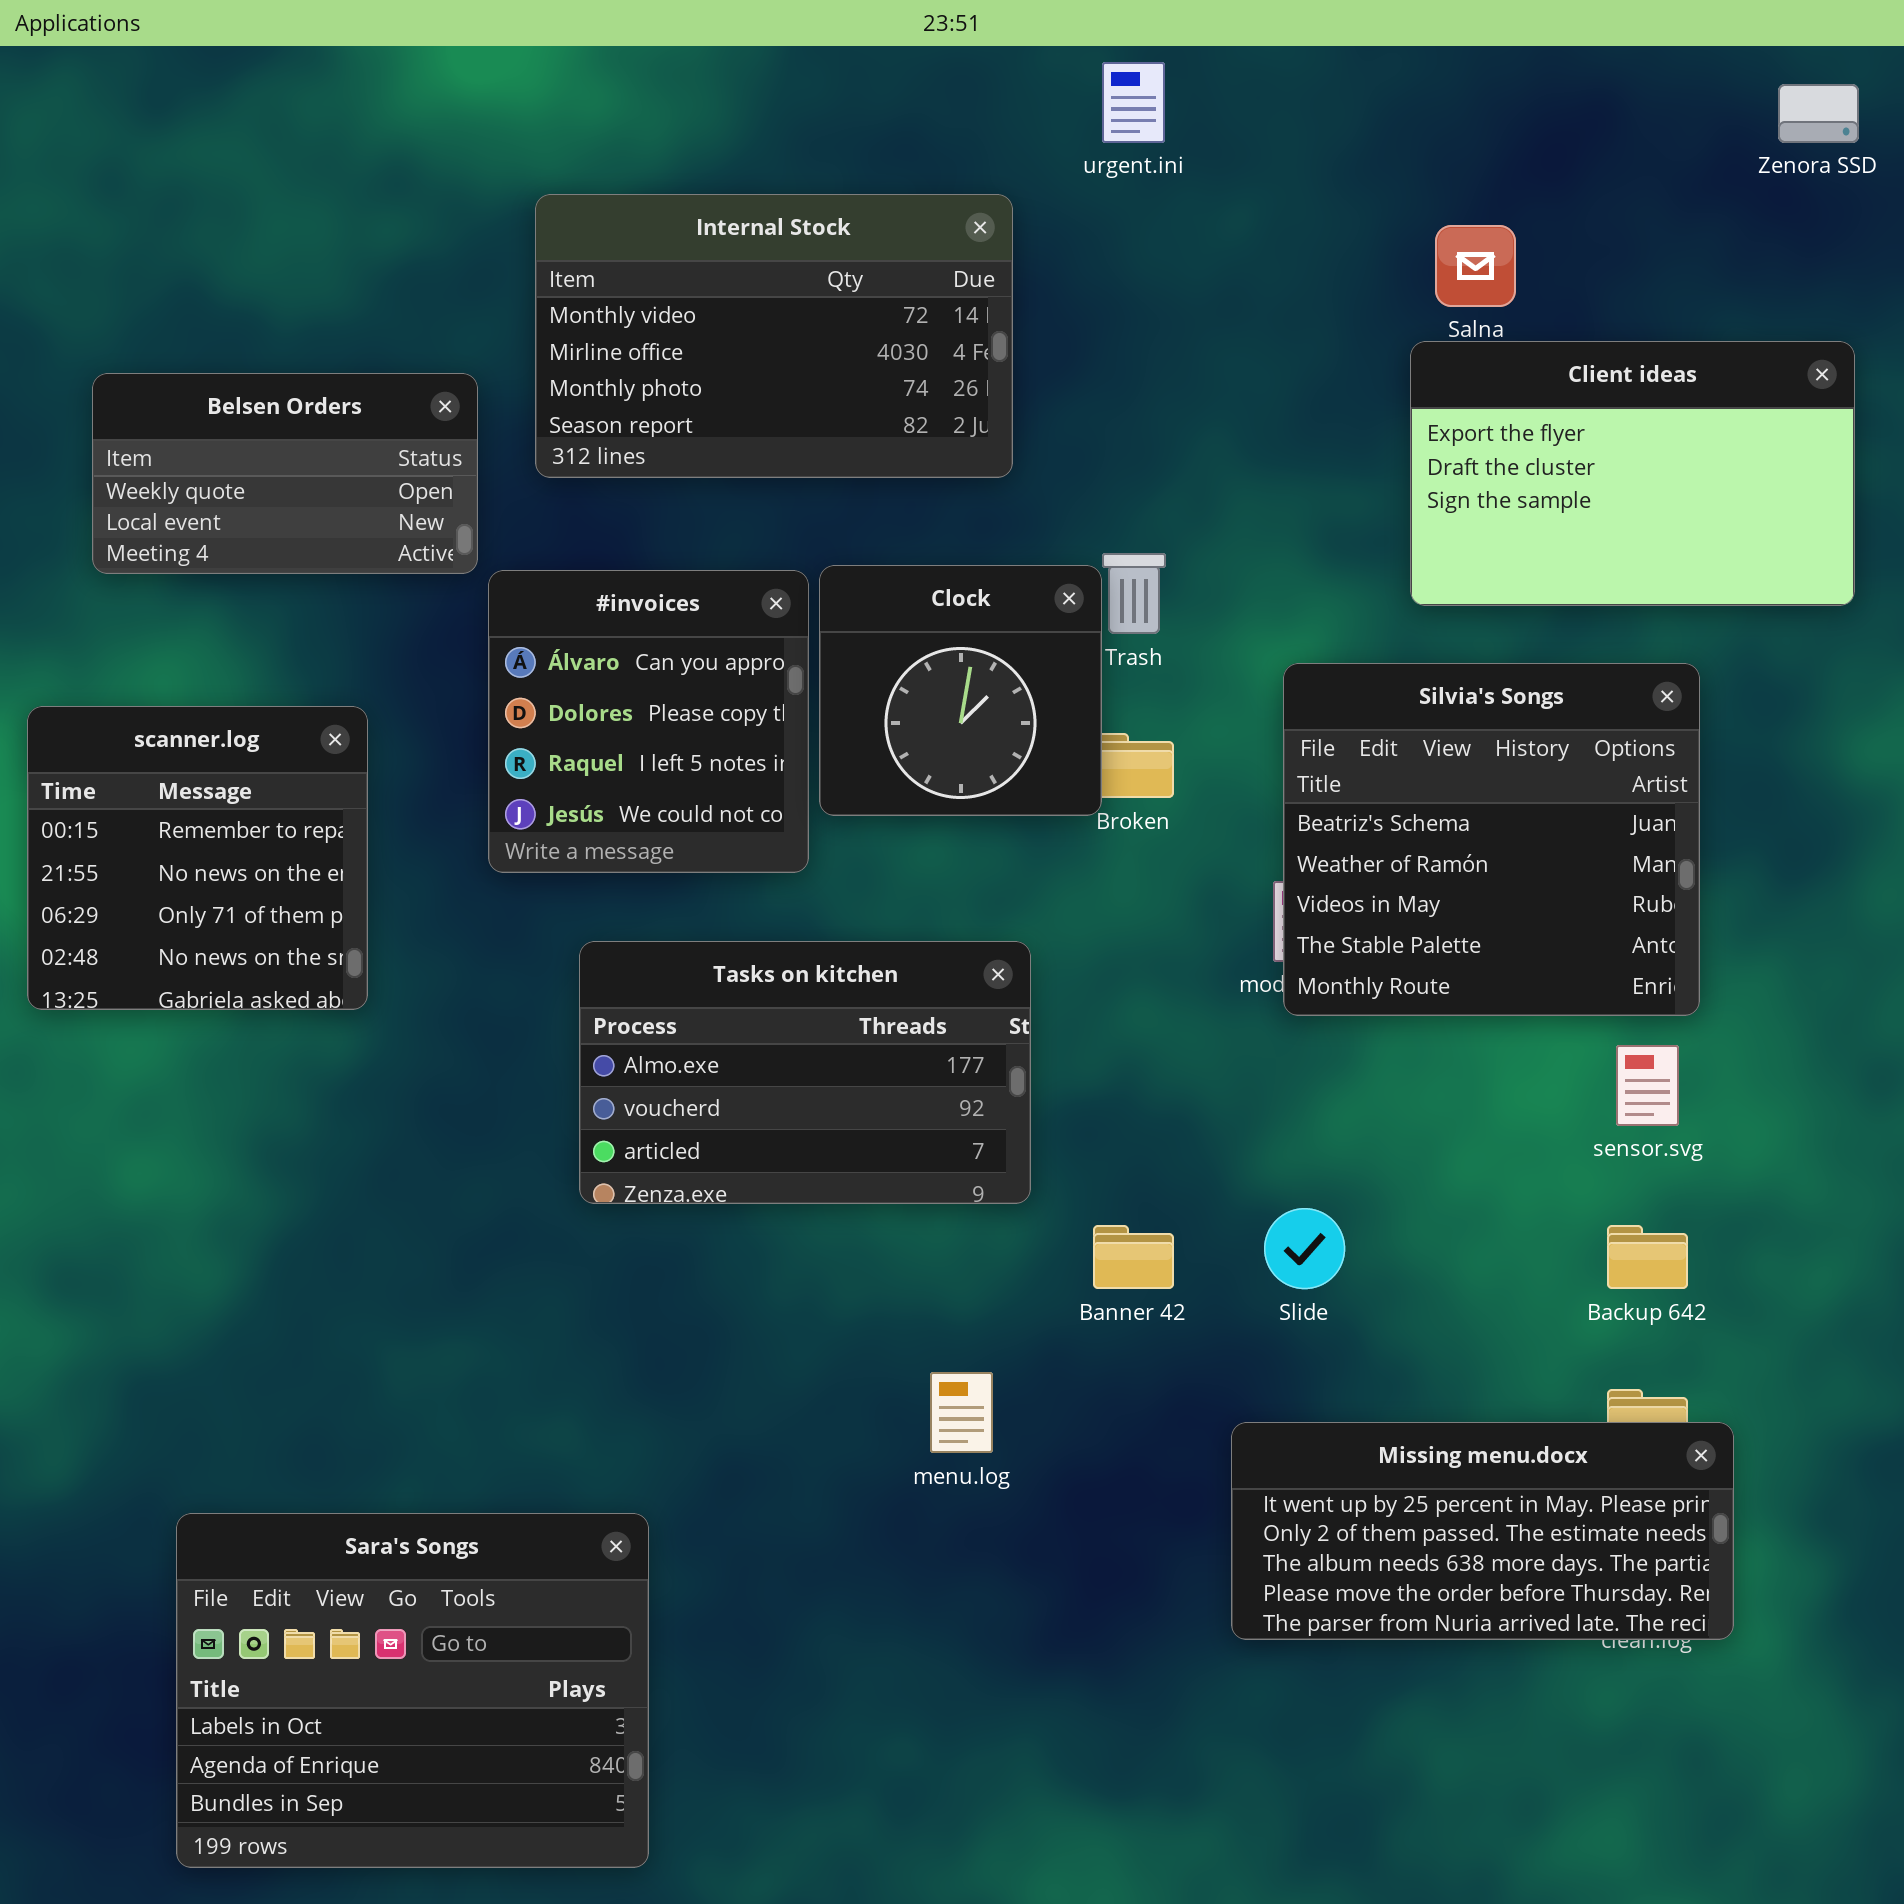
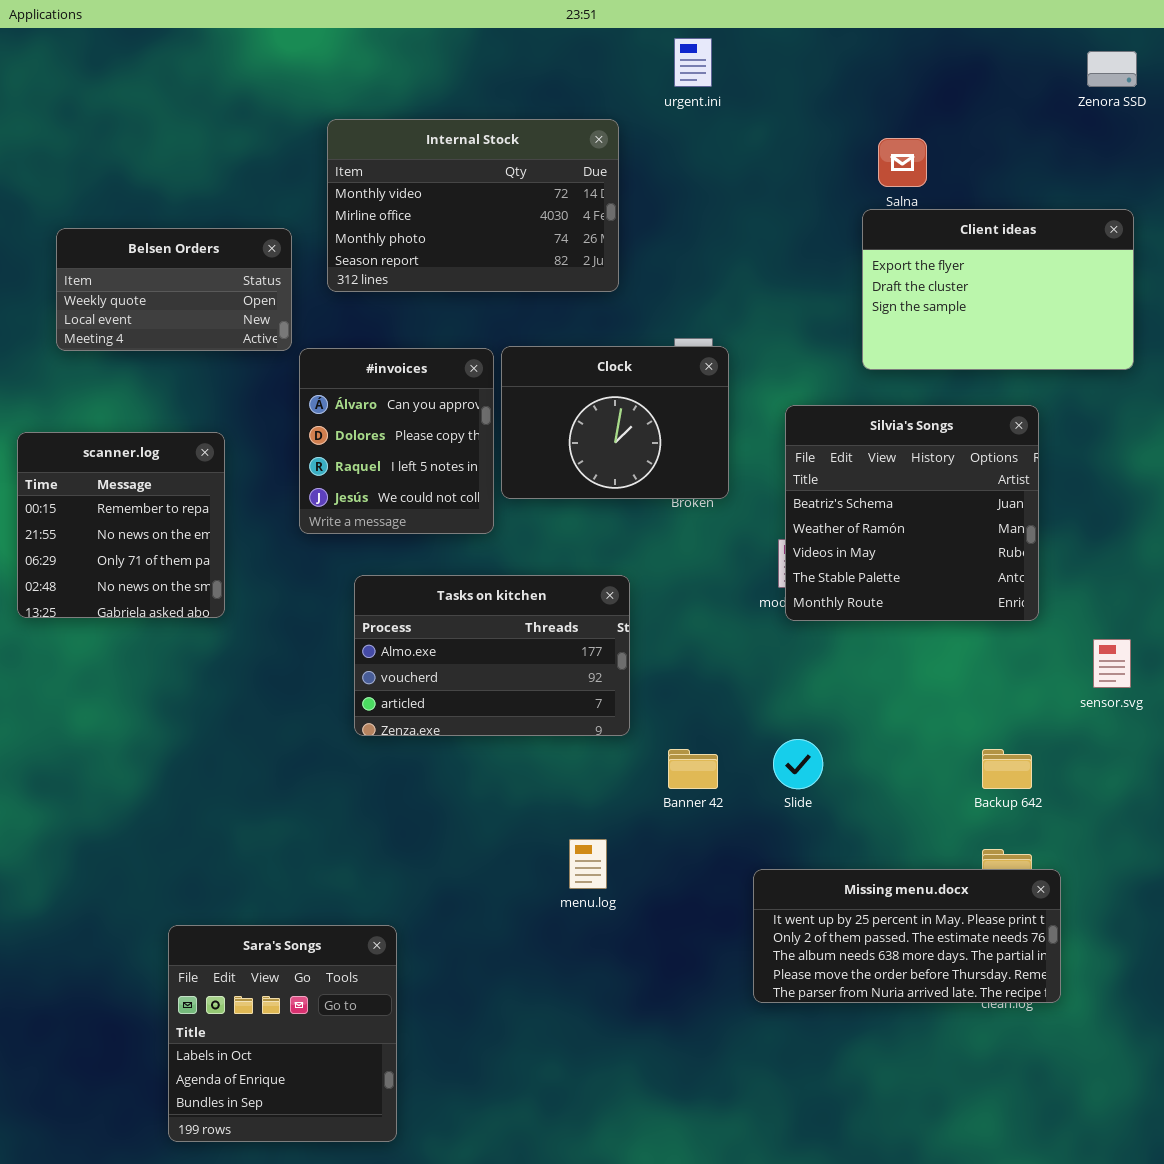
Clock: [819,565,1102,816] -> [501,346,729,499], resized
sensor.svg: [1616,1045,1679,1126] -> [1093,639,1131,688], moved
Sara's Songs: [176,1513,649,1868] -> [168,925,397,1142], resized

